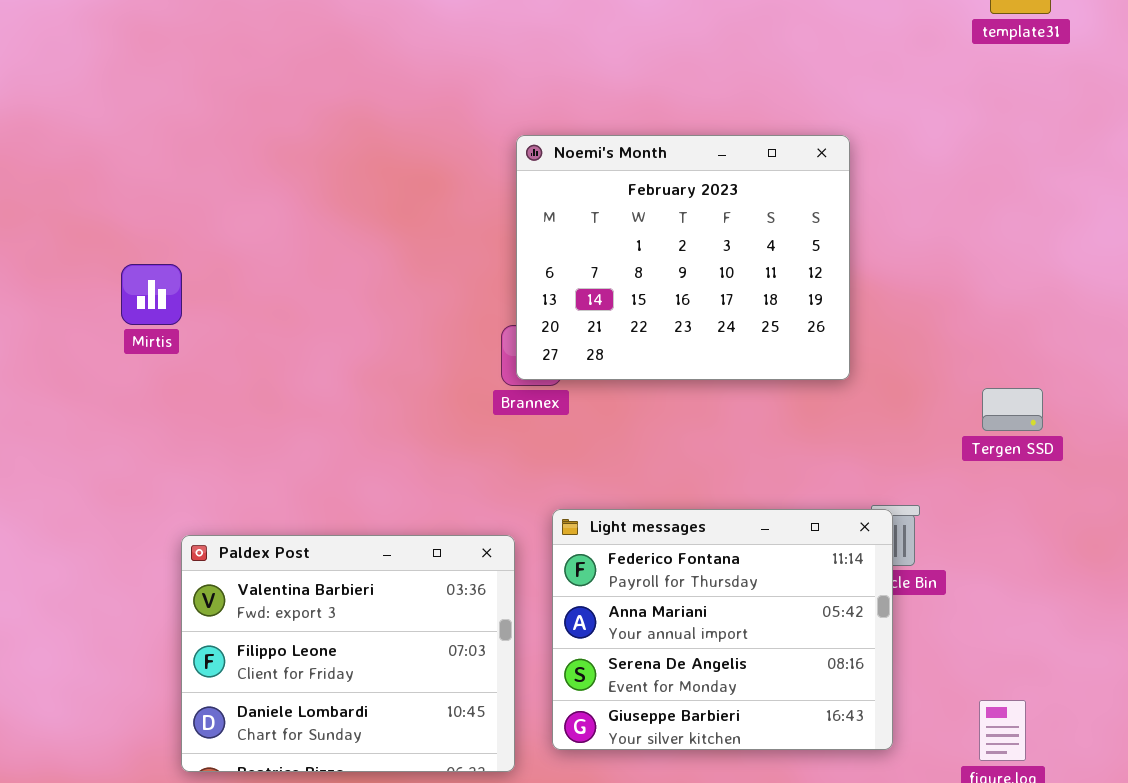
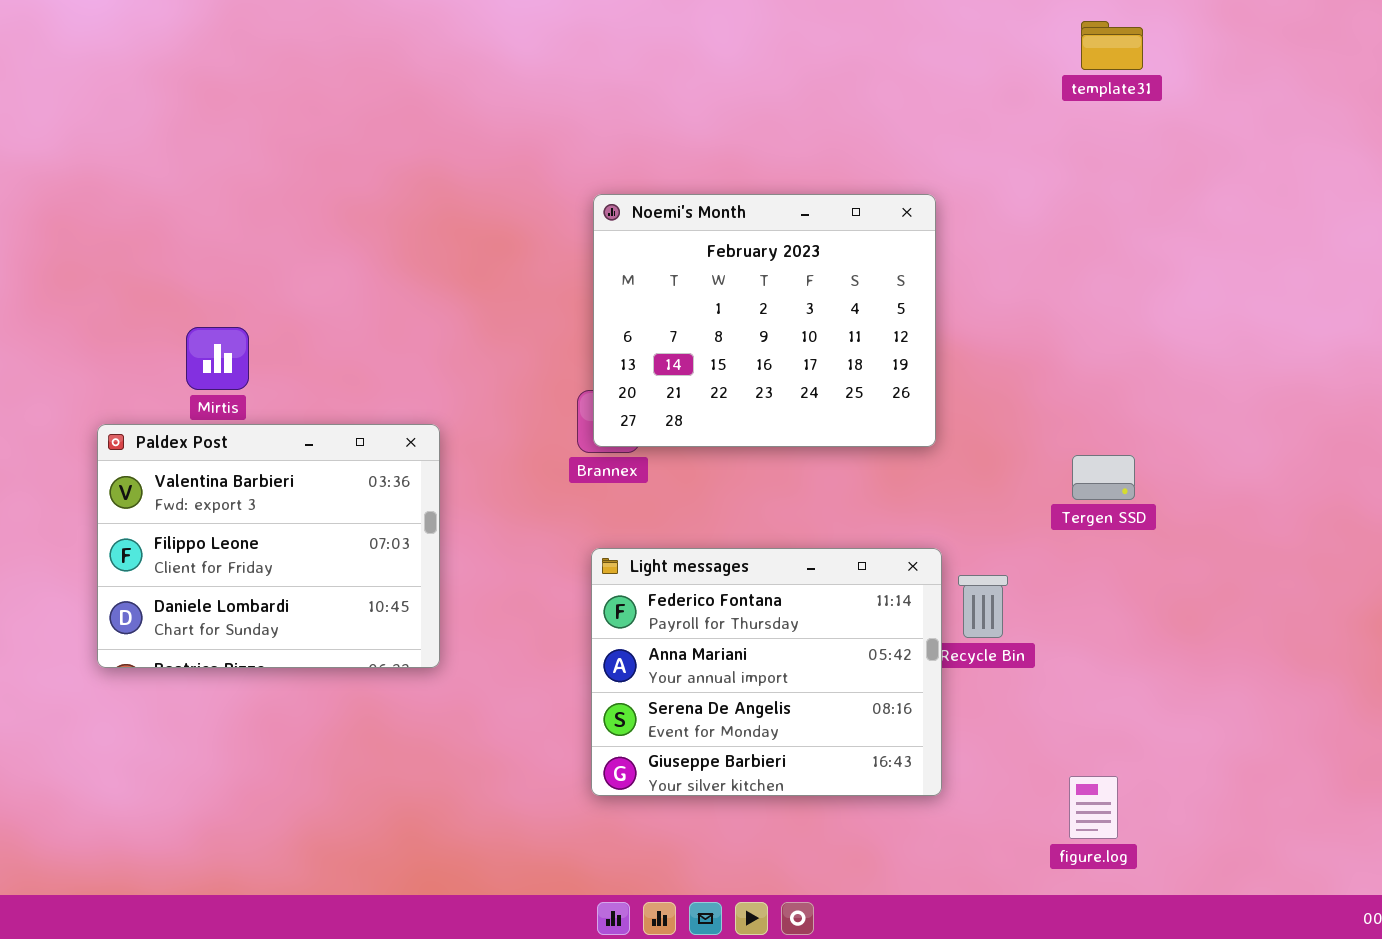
Light messages: [552,509,893,750] -> [591,548,942,796], moved
Paldex Post: [181,535,515,772] -> [97,424,440,668], moved

